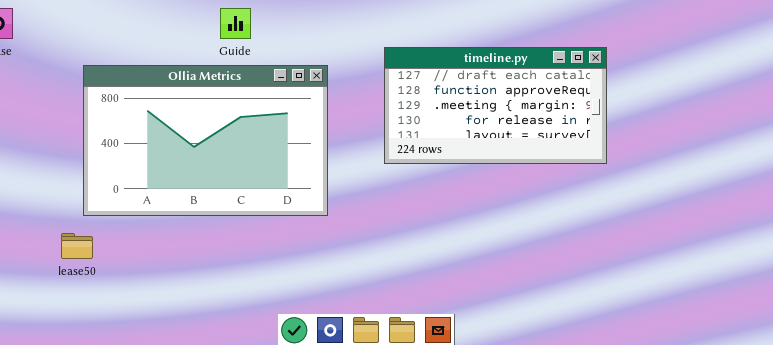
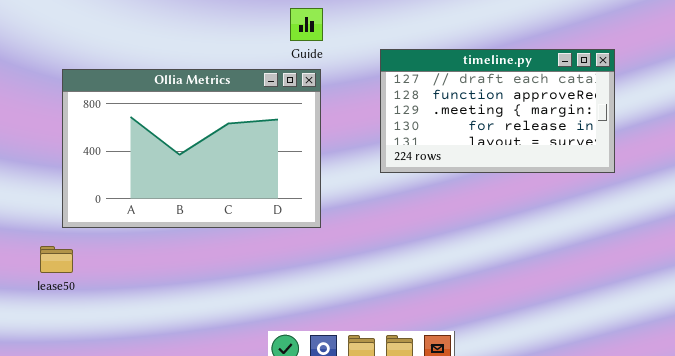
Guide: [220,8,251,39] -> [290,8,323,41], moved

